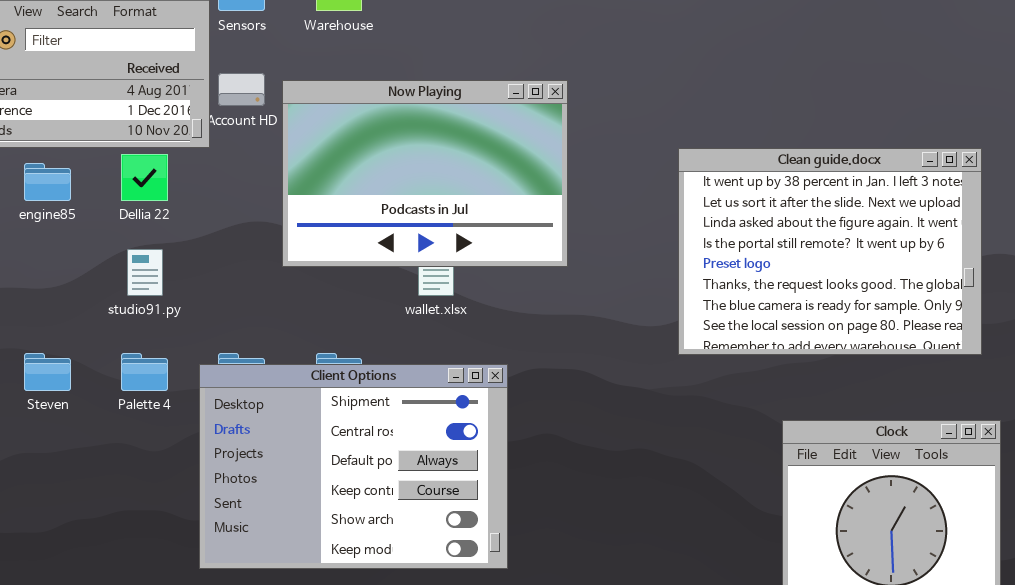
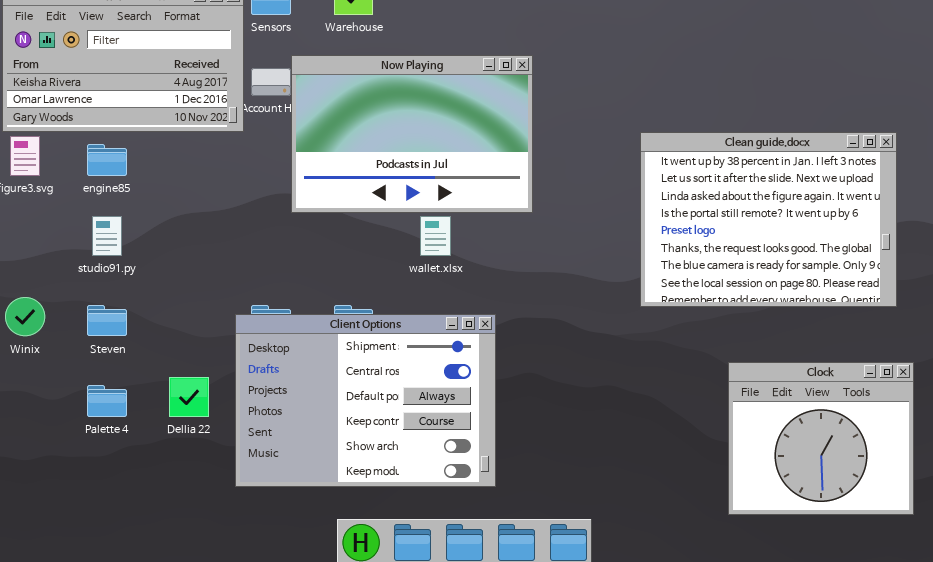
Now Playing: [282,80,568,267] -> [291,55,533,213], moved
Dellia 22: [121,154,168,201] -> [169,377,209,417], moved
studio91.py: [127,249,163,296] -> [92,216,122,256], moved
Palette 4: [121,353,168,391] -> [87,385,127,417], moved

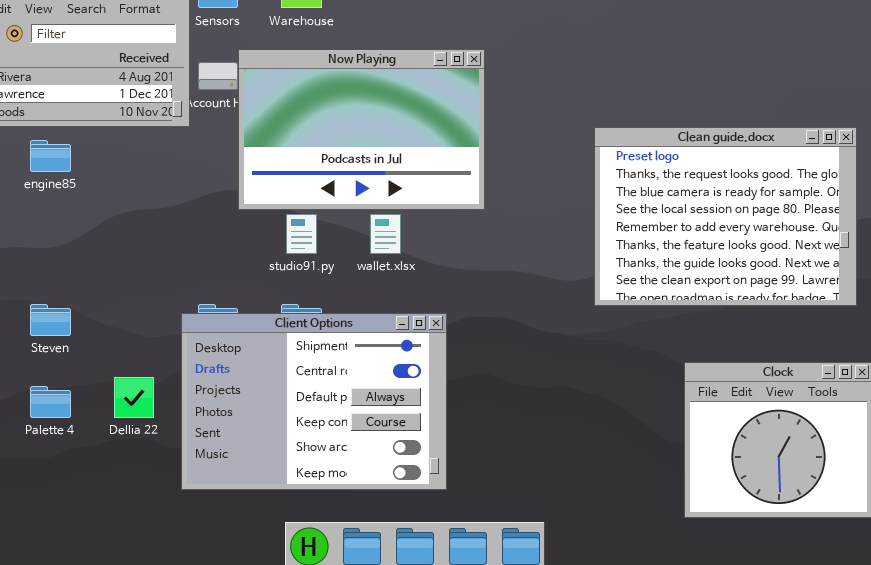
Clean guide.docx: [640,132,897,307] -> [594,127,857,306], scrolled down 4 rows
studio91.py: [92,216,122,256] -> [286,214,317,254], moved

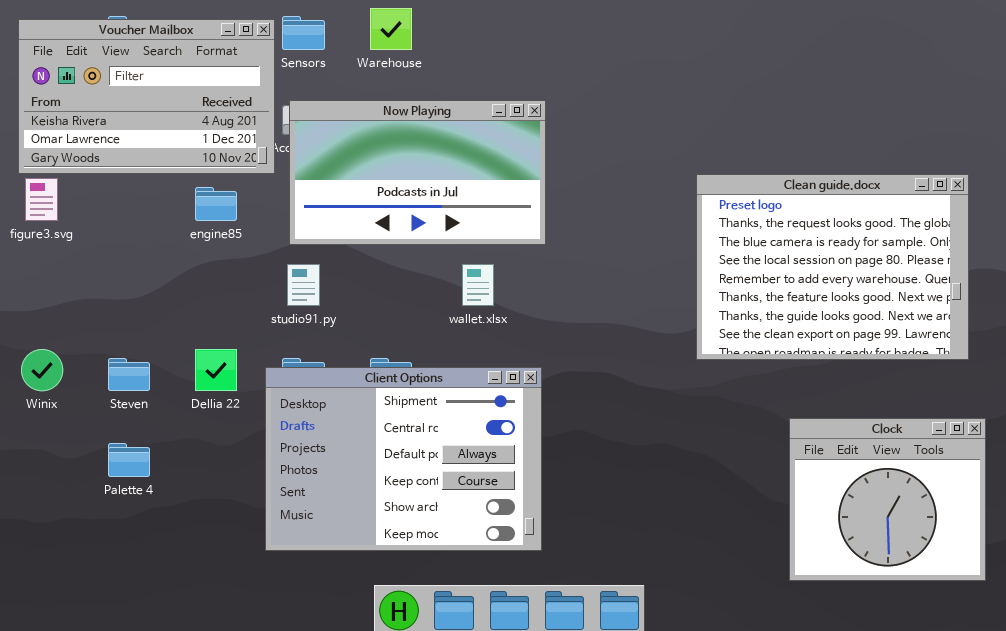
Now Playing: [238,49,485,210] -> [289,100,546,245], moved, resized
engine85: [30,140,71,172] -> [195,187,237,221], moved
studio91.py: [286,214,317,254] -> [287,264,320,306], moved
Dellia 22: [114,377,154,418] -> [195,349,237,391], moved

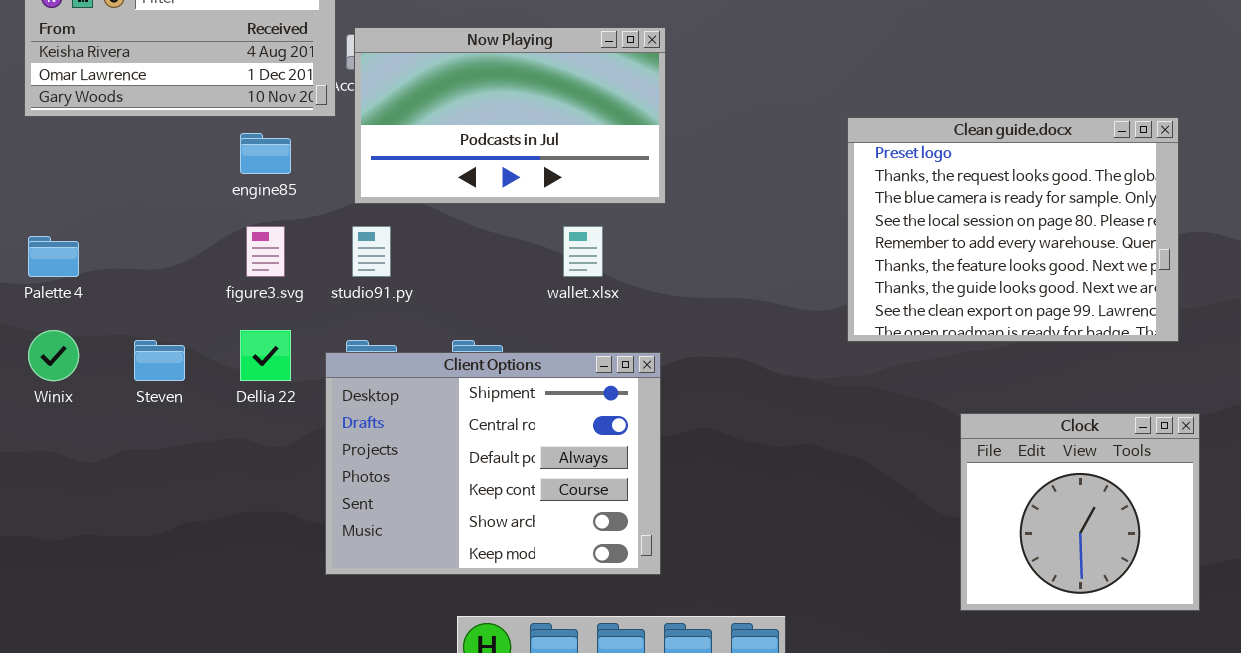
figure3.svg: [25,178,58,221] -> [246,226,285,277], moved
Palette 4: [108,443,150,477] -> [28,236,79,277], moved

